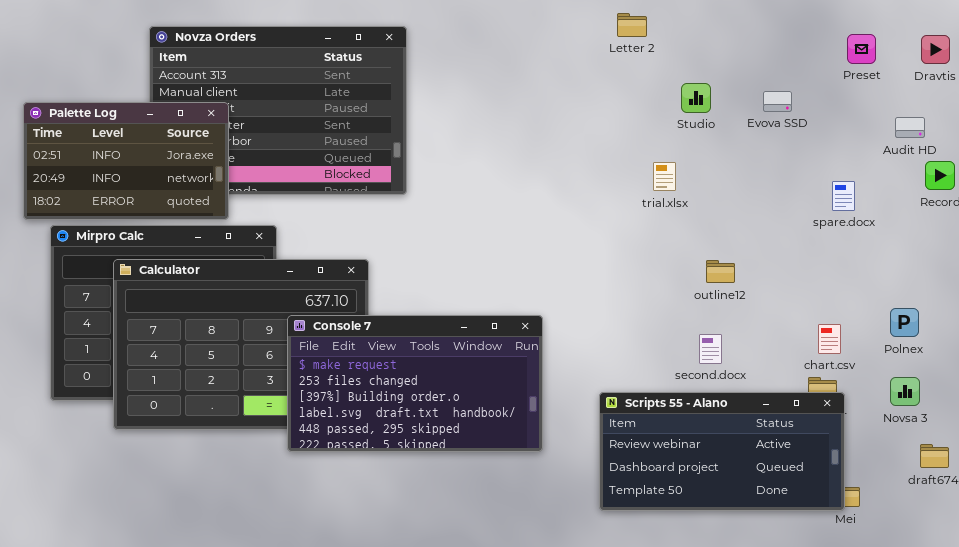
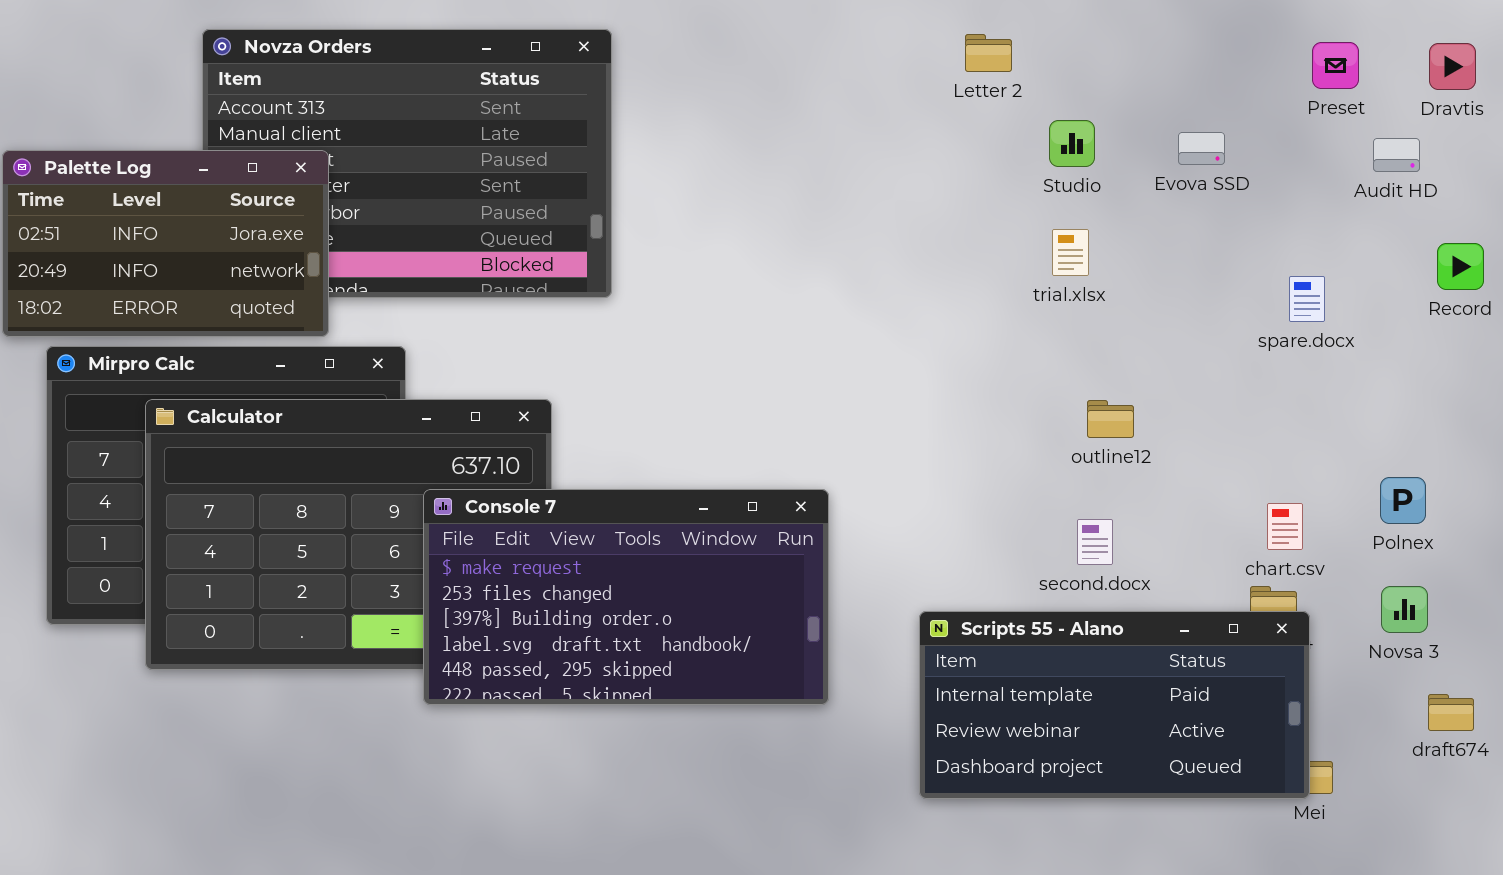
Letter 2: [617,13,647,37] -> [965,34,1012,72], moved
Audit HD: [895,117,925,138] -> [1373,138,1420,172], moved
trial.xlsx: [653,162,676,191] -> [1052,229,1089,276], moved
Scripts 55 - Alano: [599,392,845,511] -> [919,611,1310,799], scrolled up 1 row

